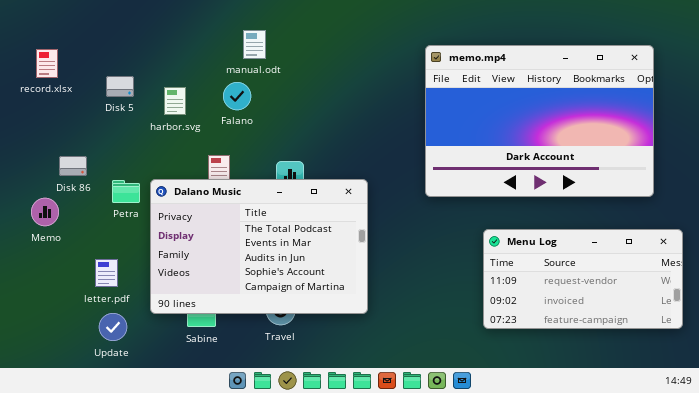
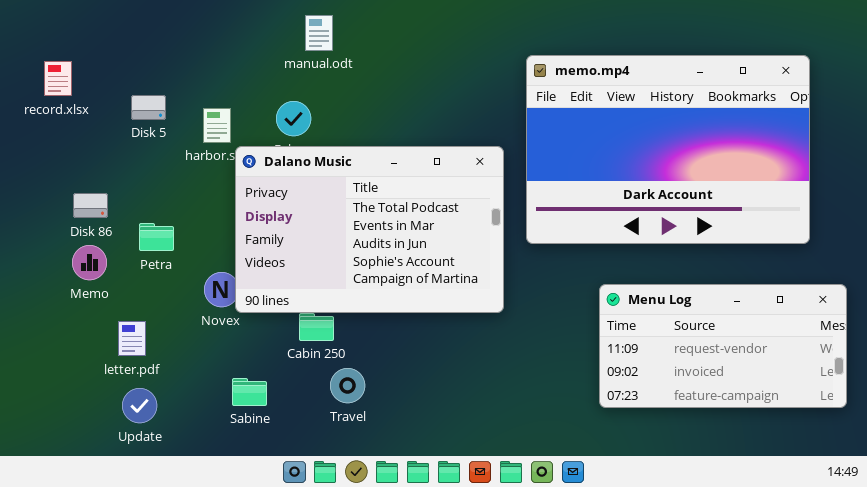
manual.odt: [243,30,266,59] -> [305,15,333,51], moved
Dalano Music: [150,179,368,314] -> [235,146,504,313], moved
Memo: [31,198,59,226] -> [72,245,107,280], moved

